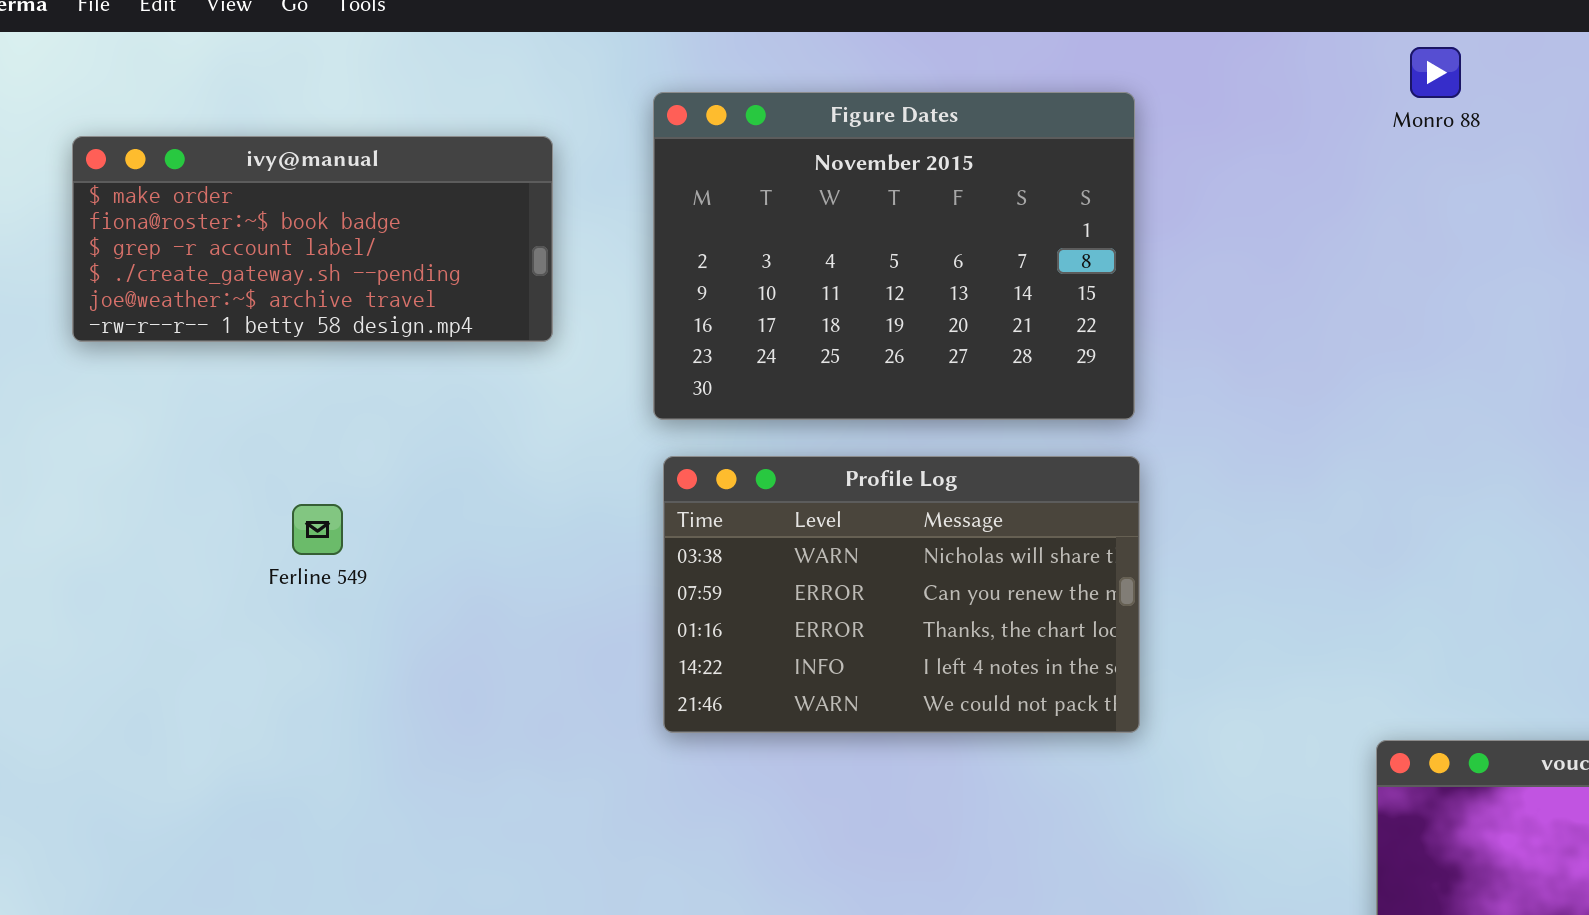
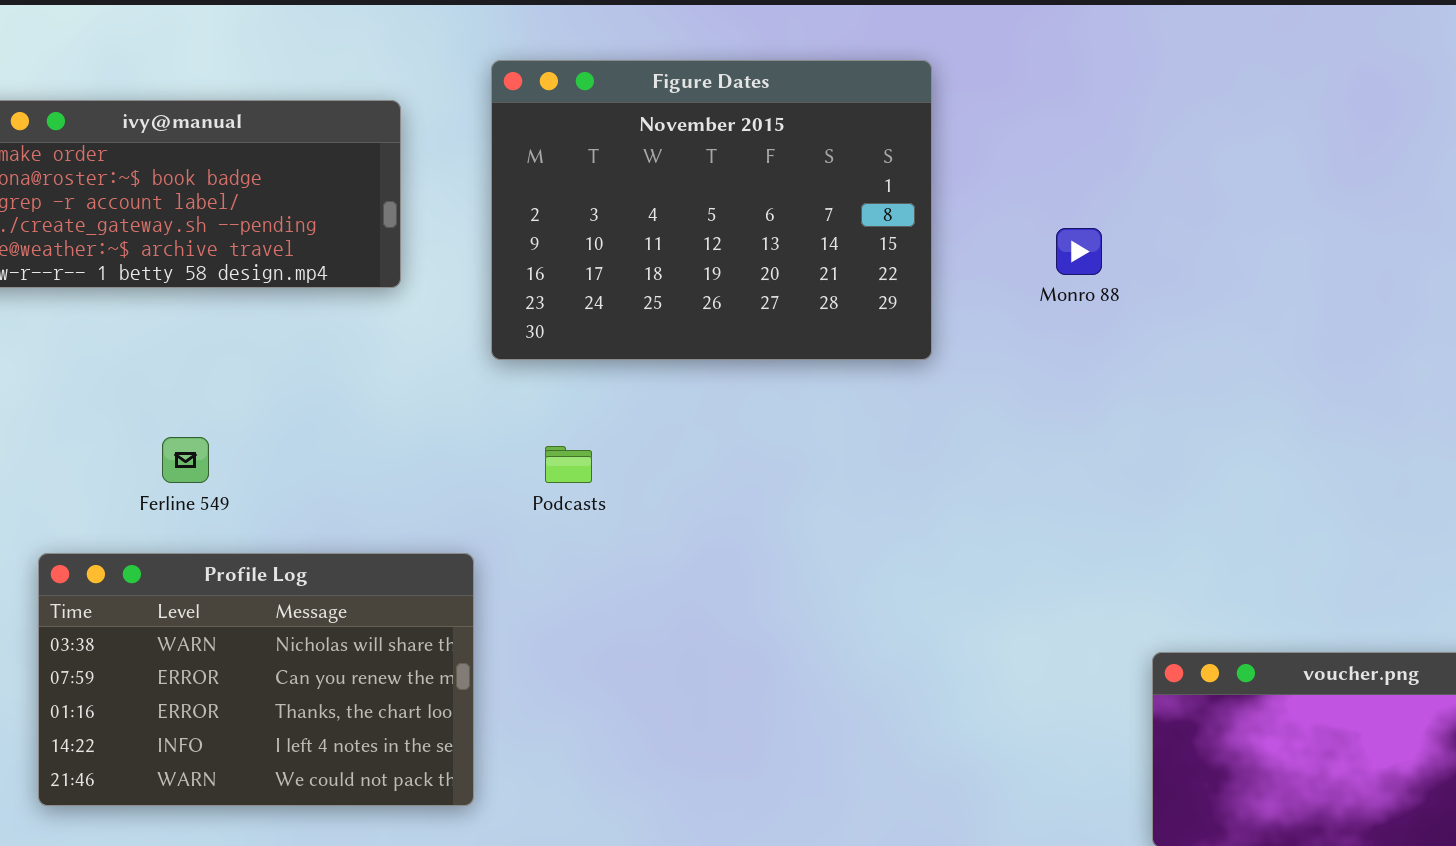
Monro 88: [1410,47,1461,98] -> [1056,228,1102,275], moved
Profile Log: [663,456,1140,733] -> [38,553,474,806], moved

